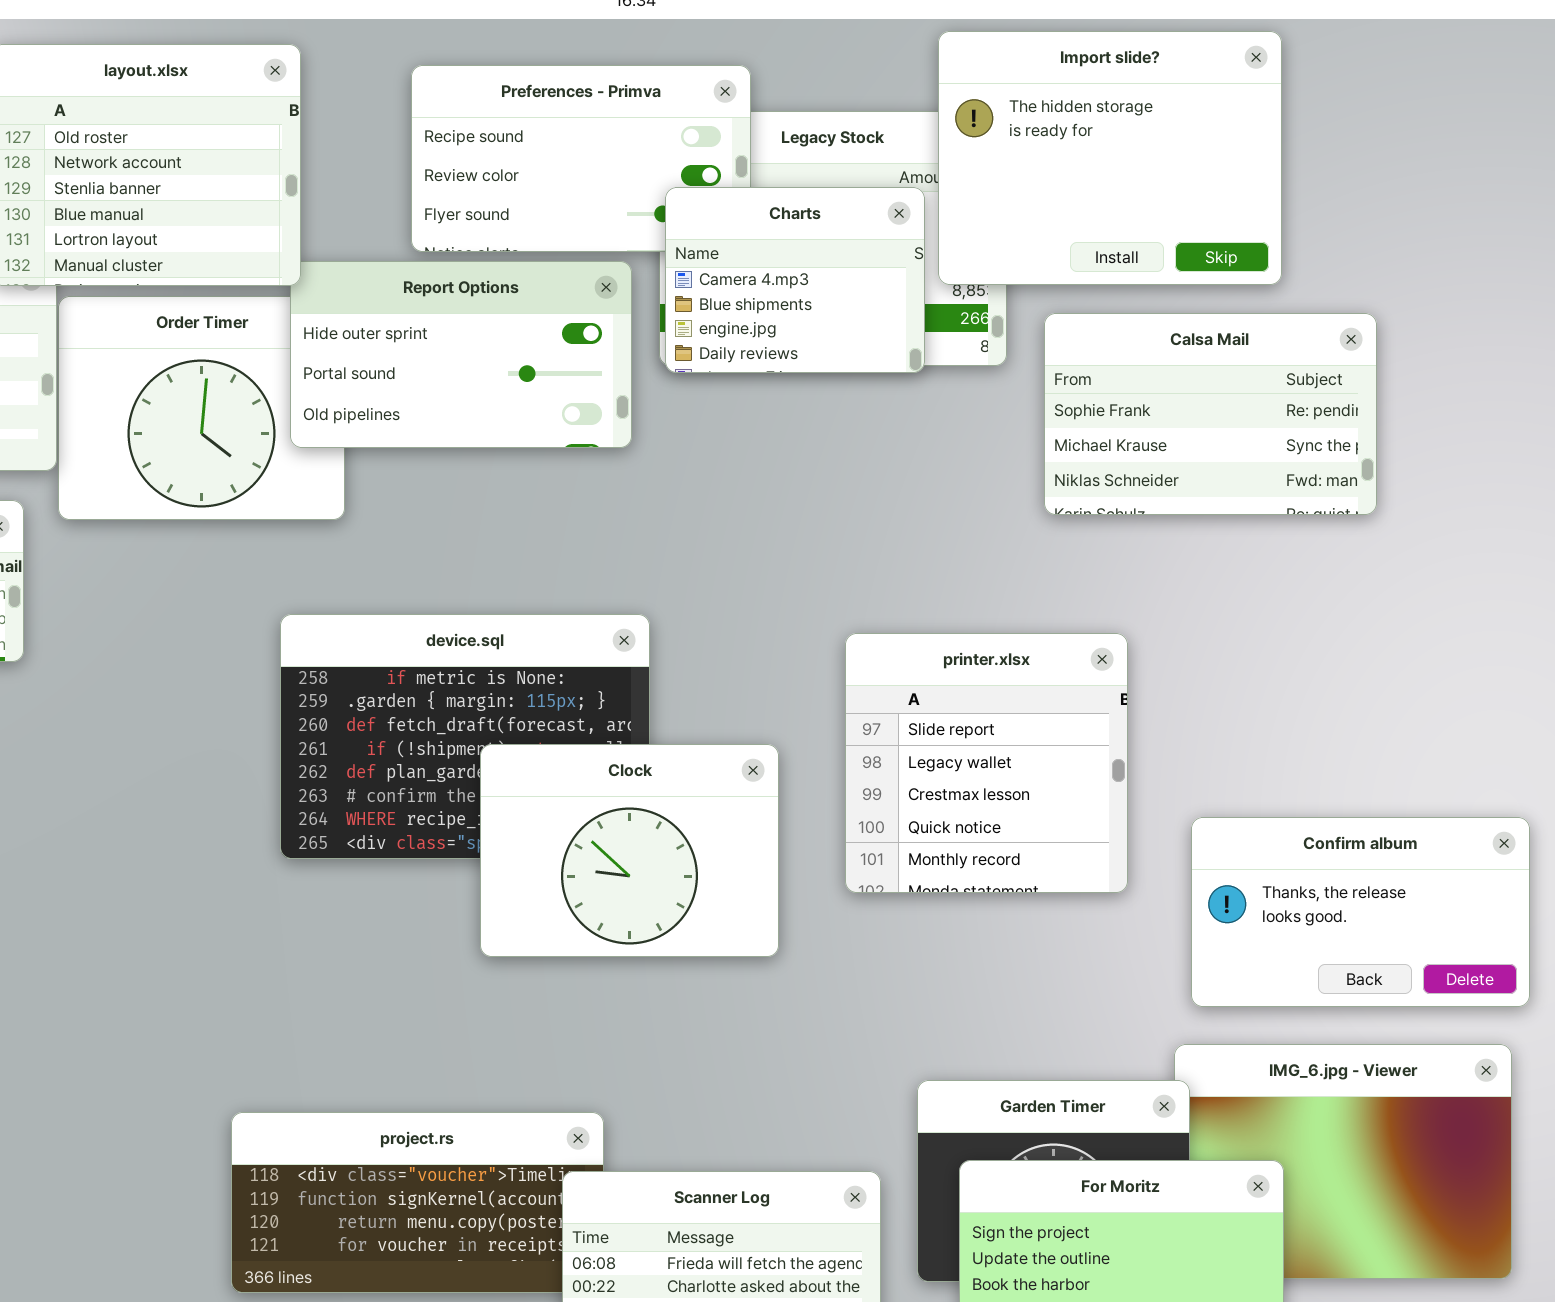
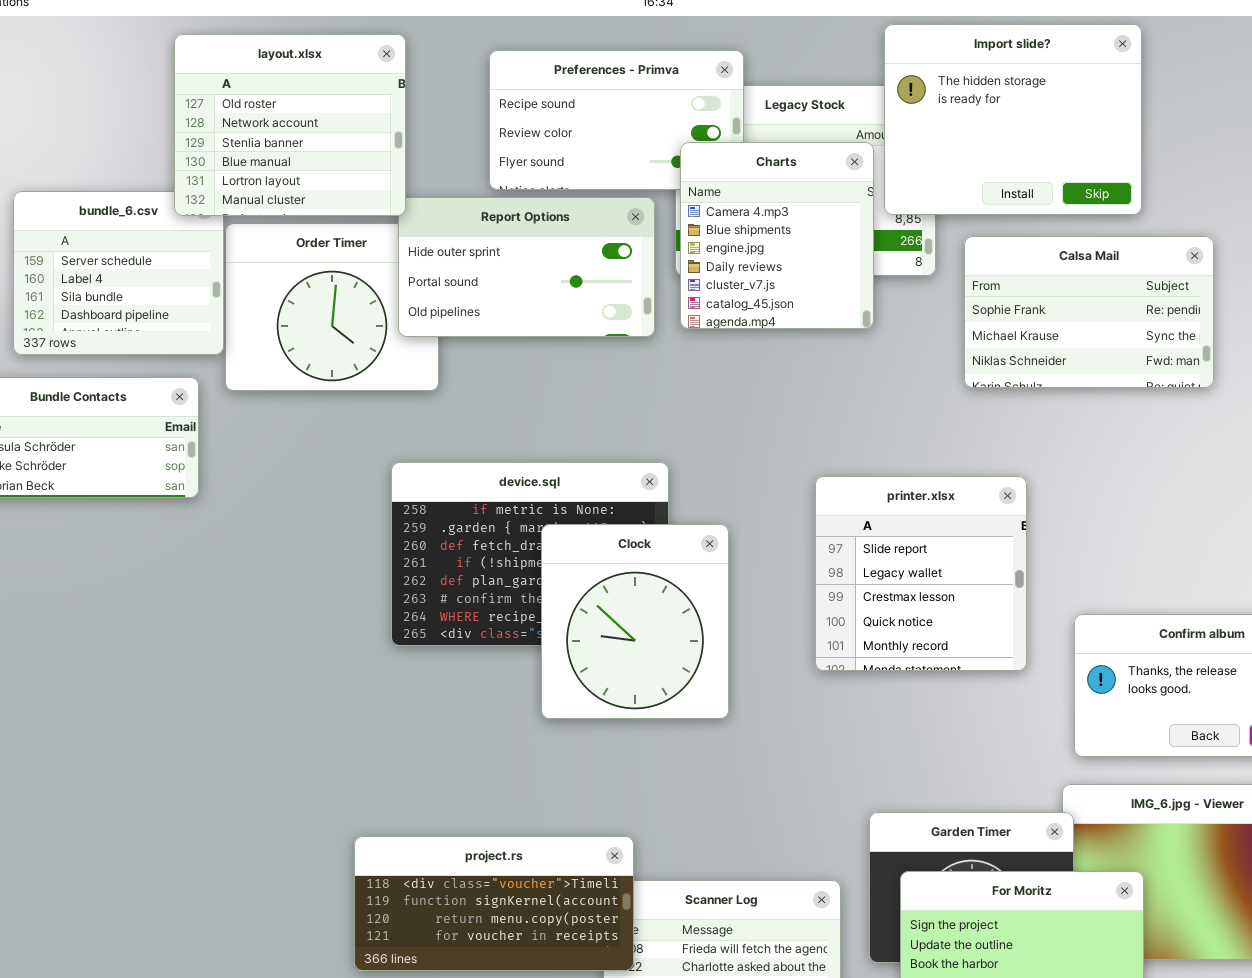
Charts: [665,187,925,373] -> [680,142,874,329], resized
Clock: [480,744,779,957] -> [541,524,729,719], resized
project.rs: [231,1112,604,1293] -> [354,836,634,971], raised

